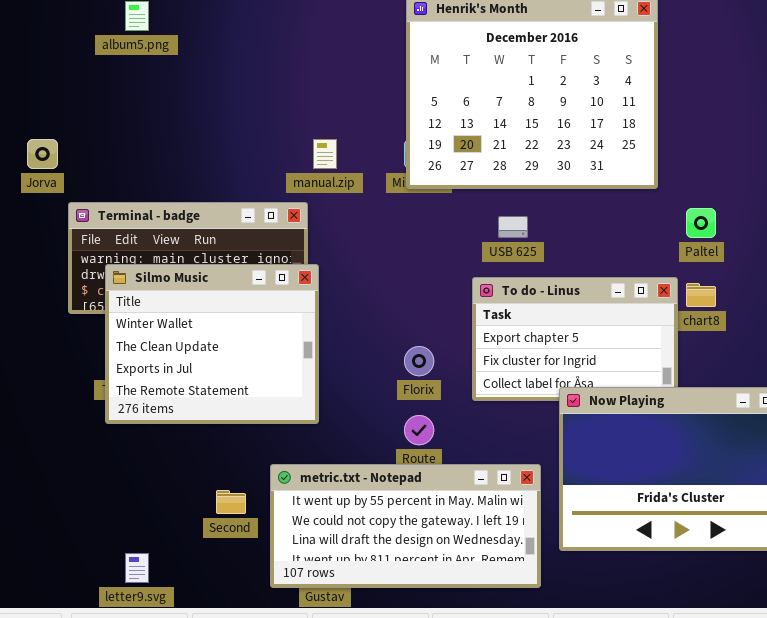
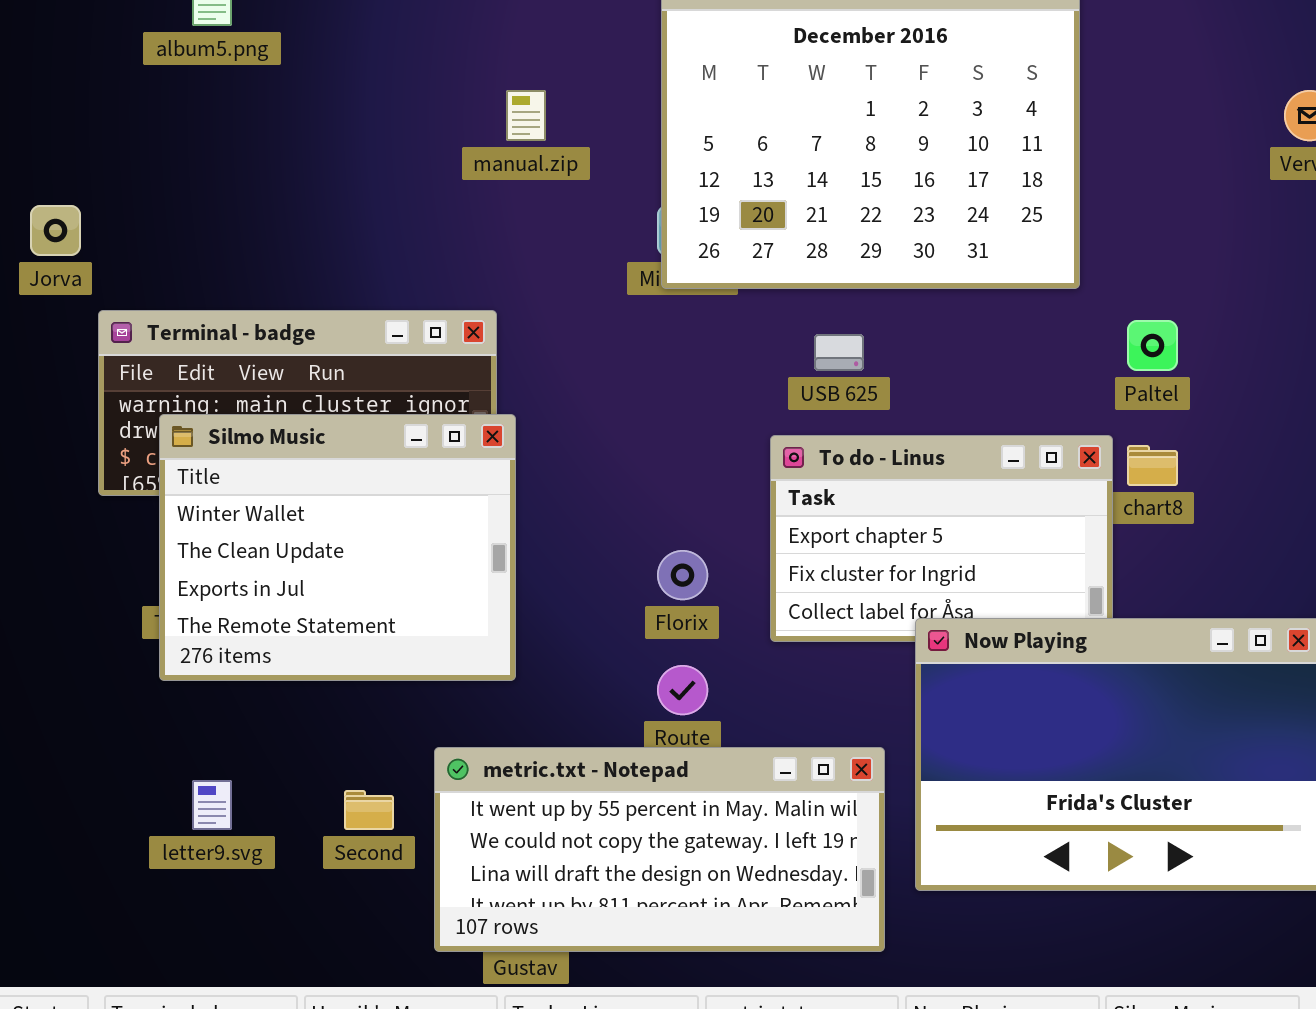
manual.zip: [313,139,337,169] -> [506,90,546,141], moved
letter9.svg: [125,553,149,583] -> [192,780,232,830], moved

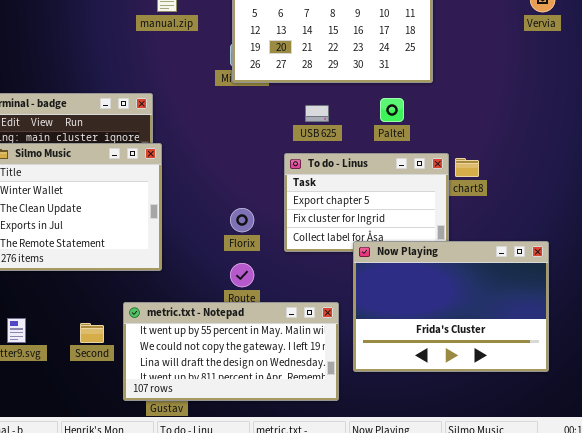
Paltel: [1127,320,1178,371] -> [380,98,404,122], moved

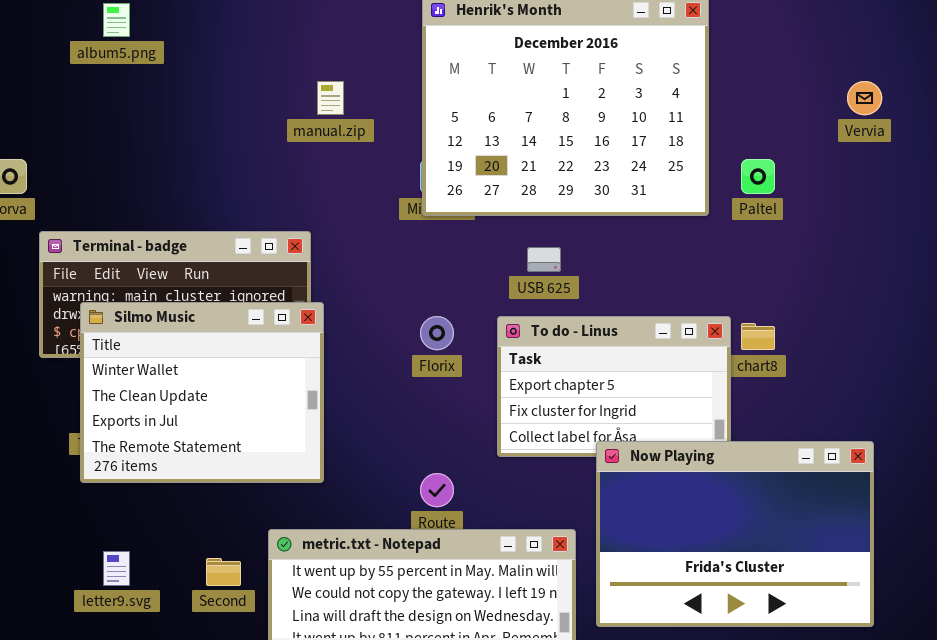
Paltel: [380,98,404,122] -> [741,159,775,194], moved
Florix: [230,208,254,232] -> [420,316,454,350], moved

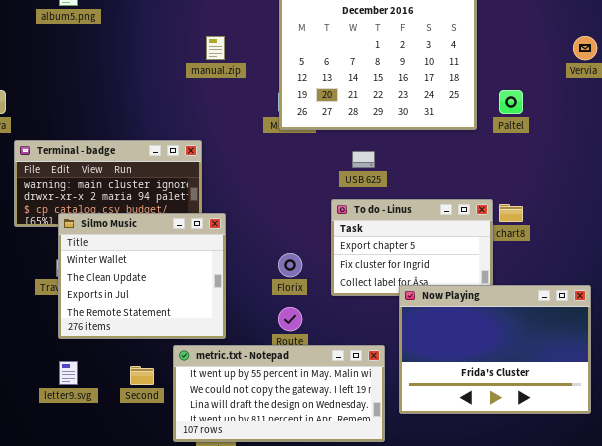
Silmo Music: [80,302,324,483] -> [58,213,226,339], moved
Florix: [420,316,454,350] -> [278,253,302,277], moved

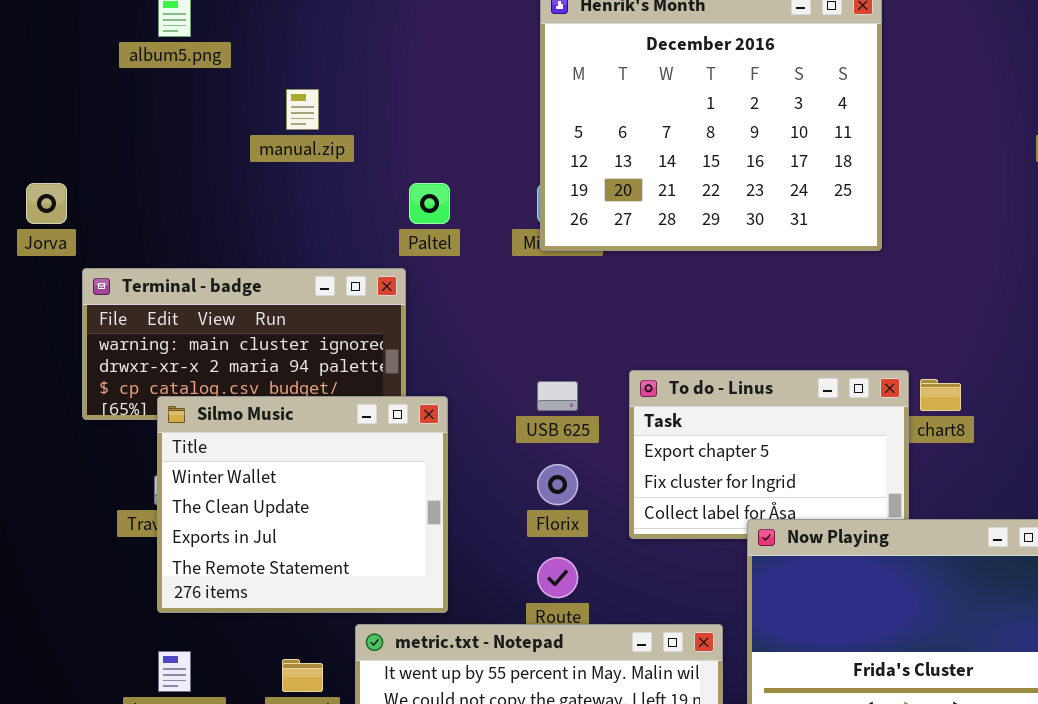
manual.zip: [206,36,225,60] -> [286,89,319,130], moved
Paltel: [499,90,523,114] -> [409,183,450,224], moved
USB 625: [352,151,375,168] -> [537,381,578,411], moved

